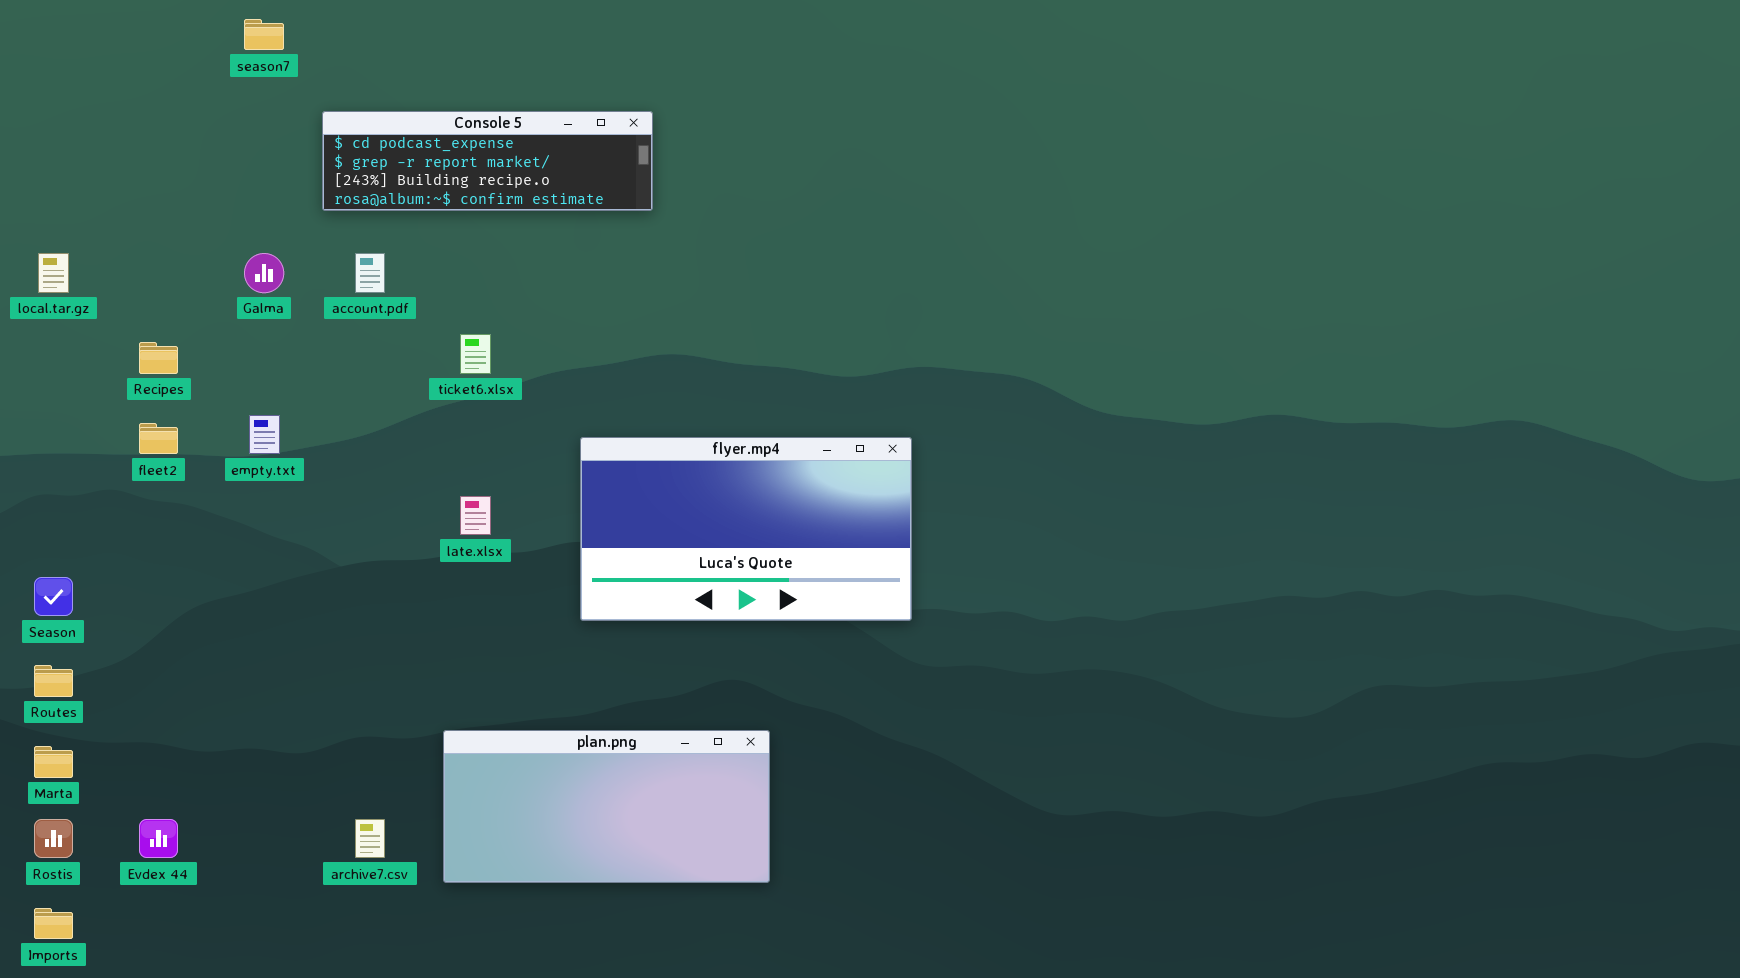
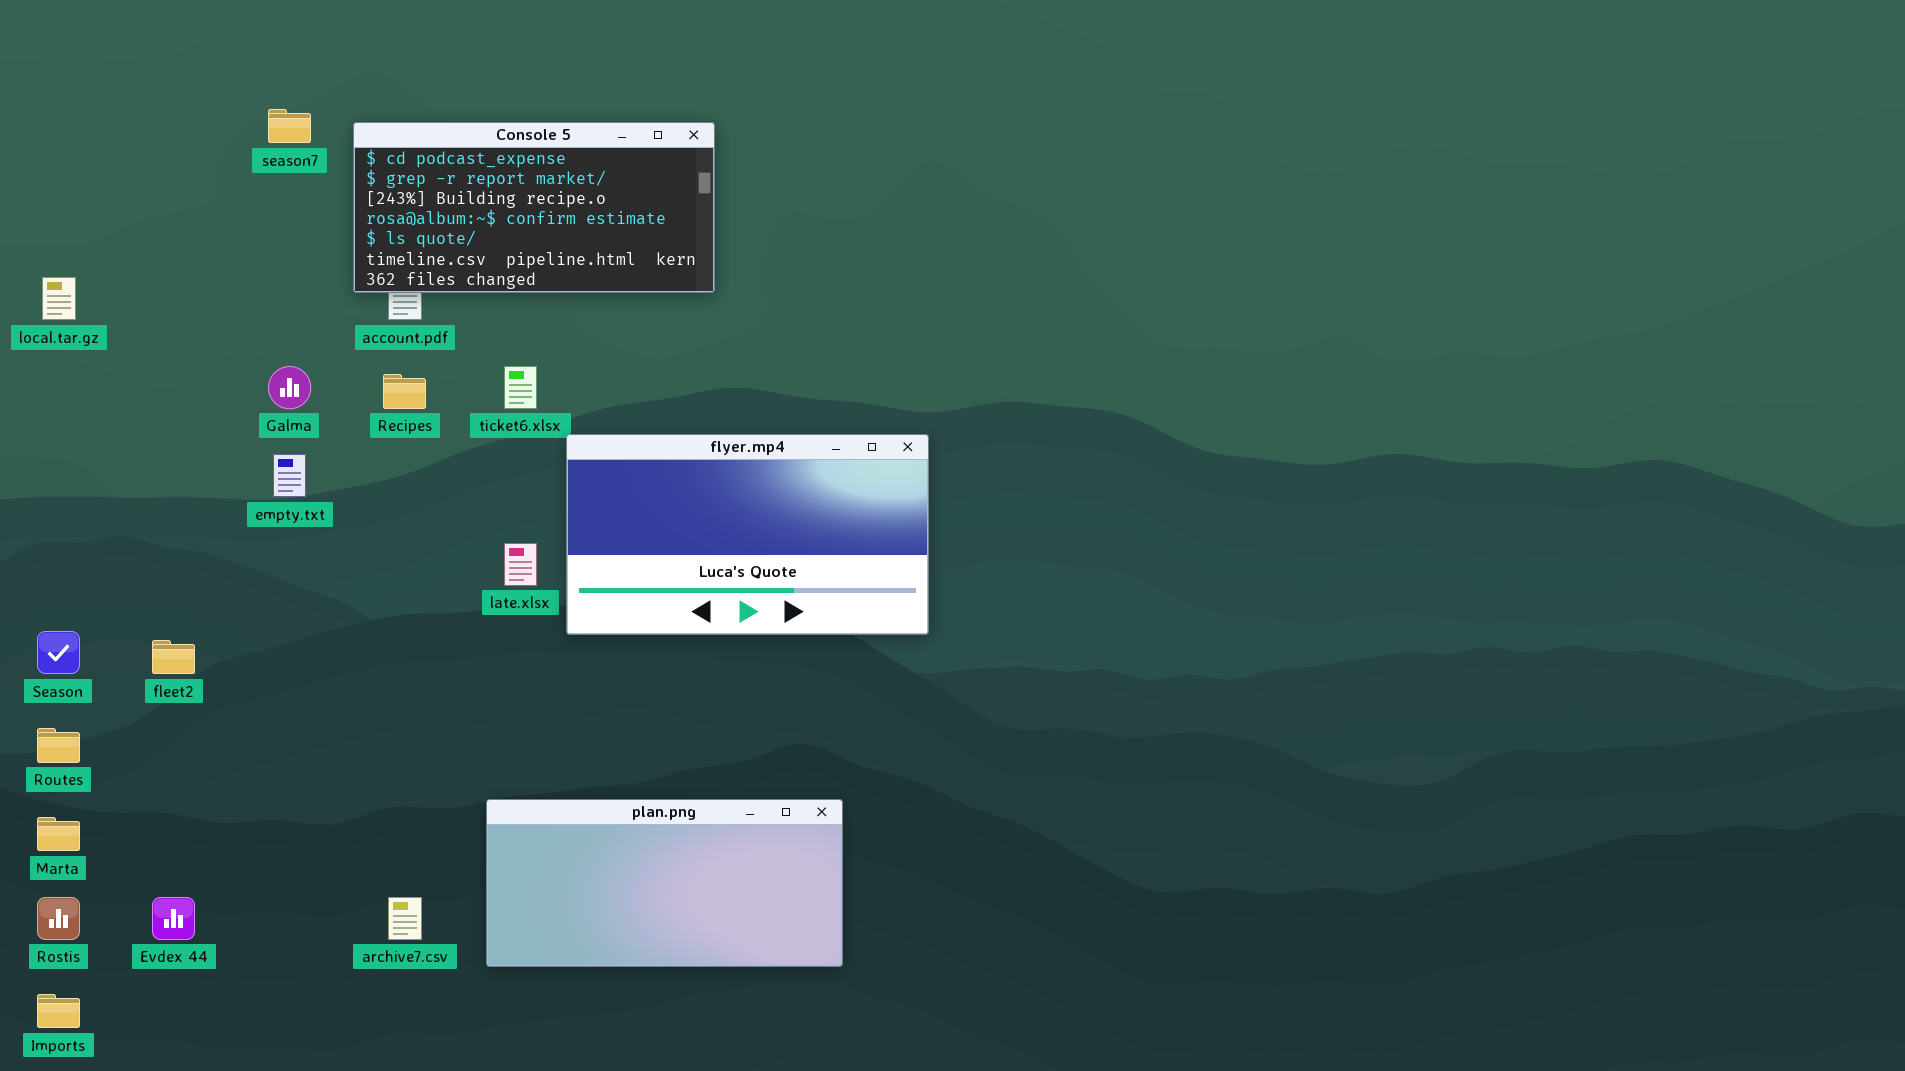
season7: [244,19,284,50] -> [268,109,311,143], moved
Console 5: [322,111,653,211] -> [353,122,715,293], resized
Galma: [244,253,284,293] -> [268,366,311,409], moved
Recipes: [139,342,178,374] -> [383,374,426,409], moved
fleet2: [139,423,178,454] -> [152,640,195,674], moved
flyer.mp4: [580,437,912,621] -> [566,434,929,635], moved

